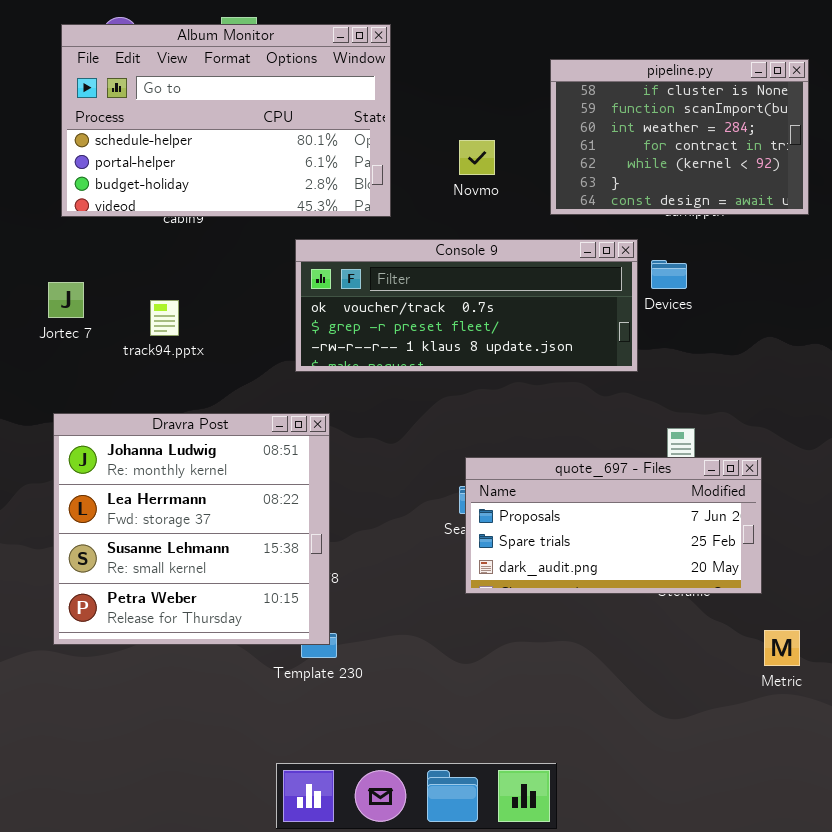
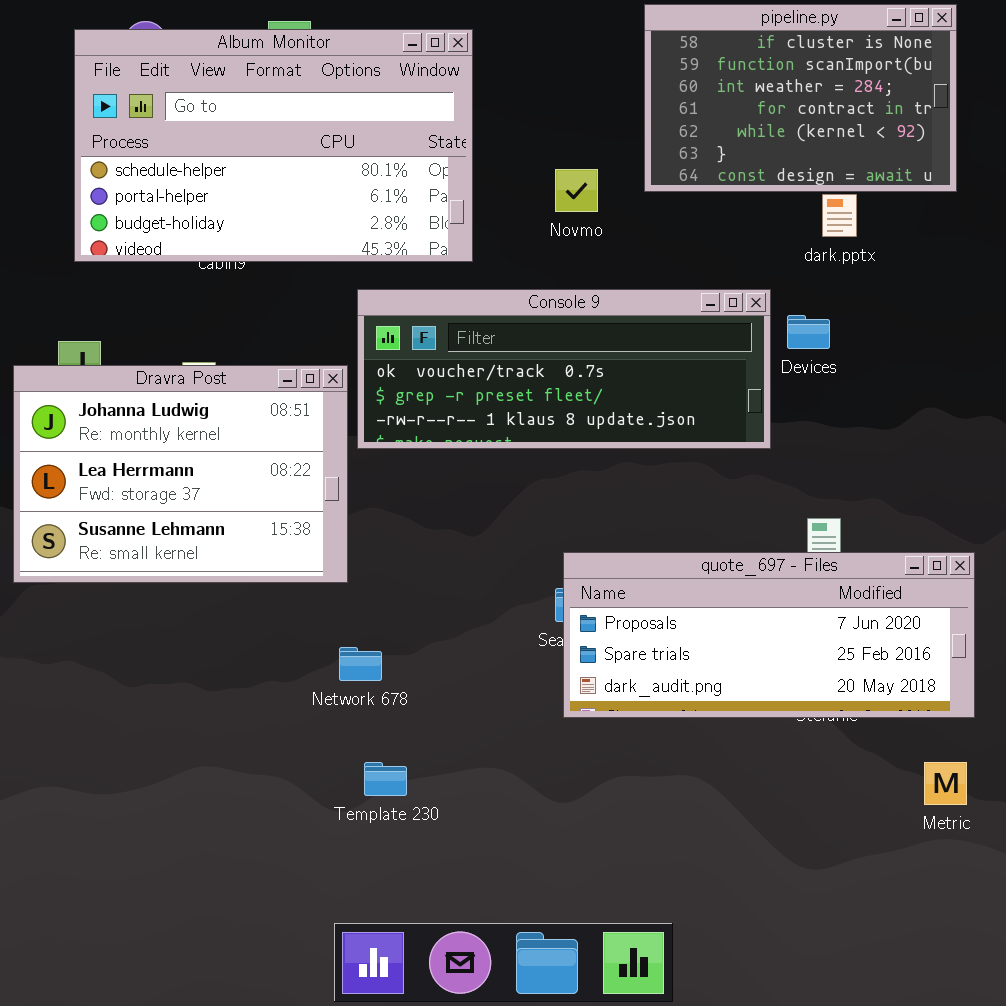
pipeline.py: [550,59,809,215] -> [644,4,957,192], moved
Dravra Post: [53,413,330,645] -> [13,365,348,583], moved, resized
quote_697 - Files: [465,457,762,594] -> [563,552,975,718], resized

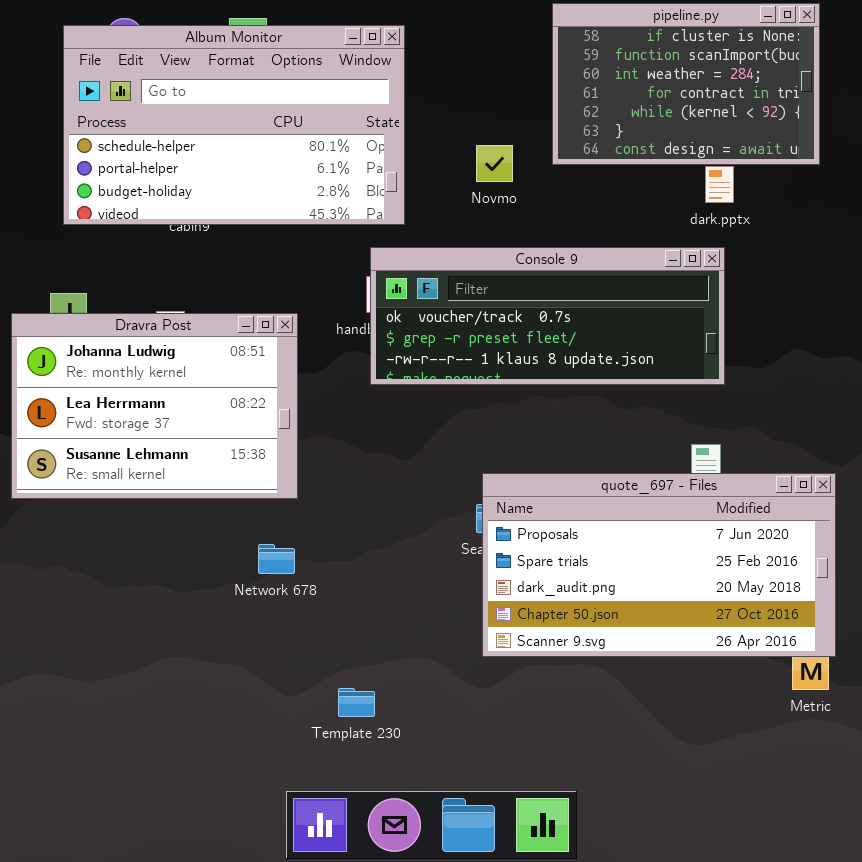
Console 9: [357,289,771,449] -> [370,247,725,385], moved
quote_697 - Files: [563,552,975,718] -> [482,473,836,657], resized
Network 678: [339,647,382,681] -> [258,544,295,574], moved
Template 230: [364,762,407,796] -> [338,688,375,717], moved

